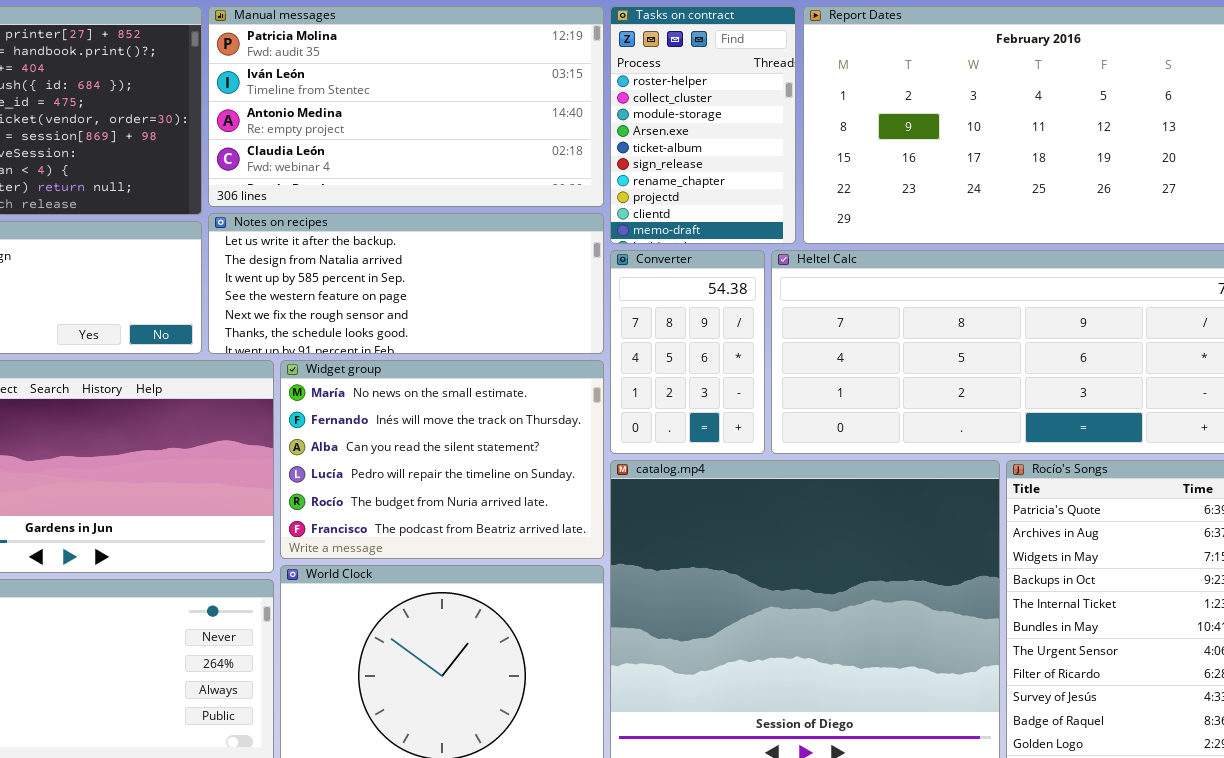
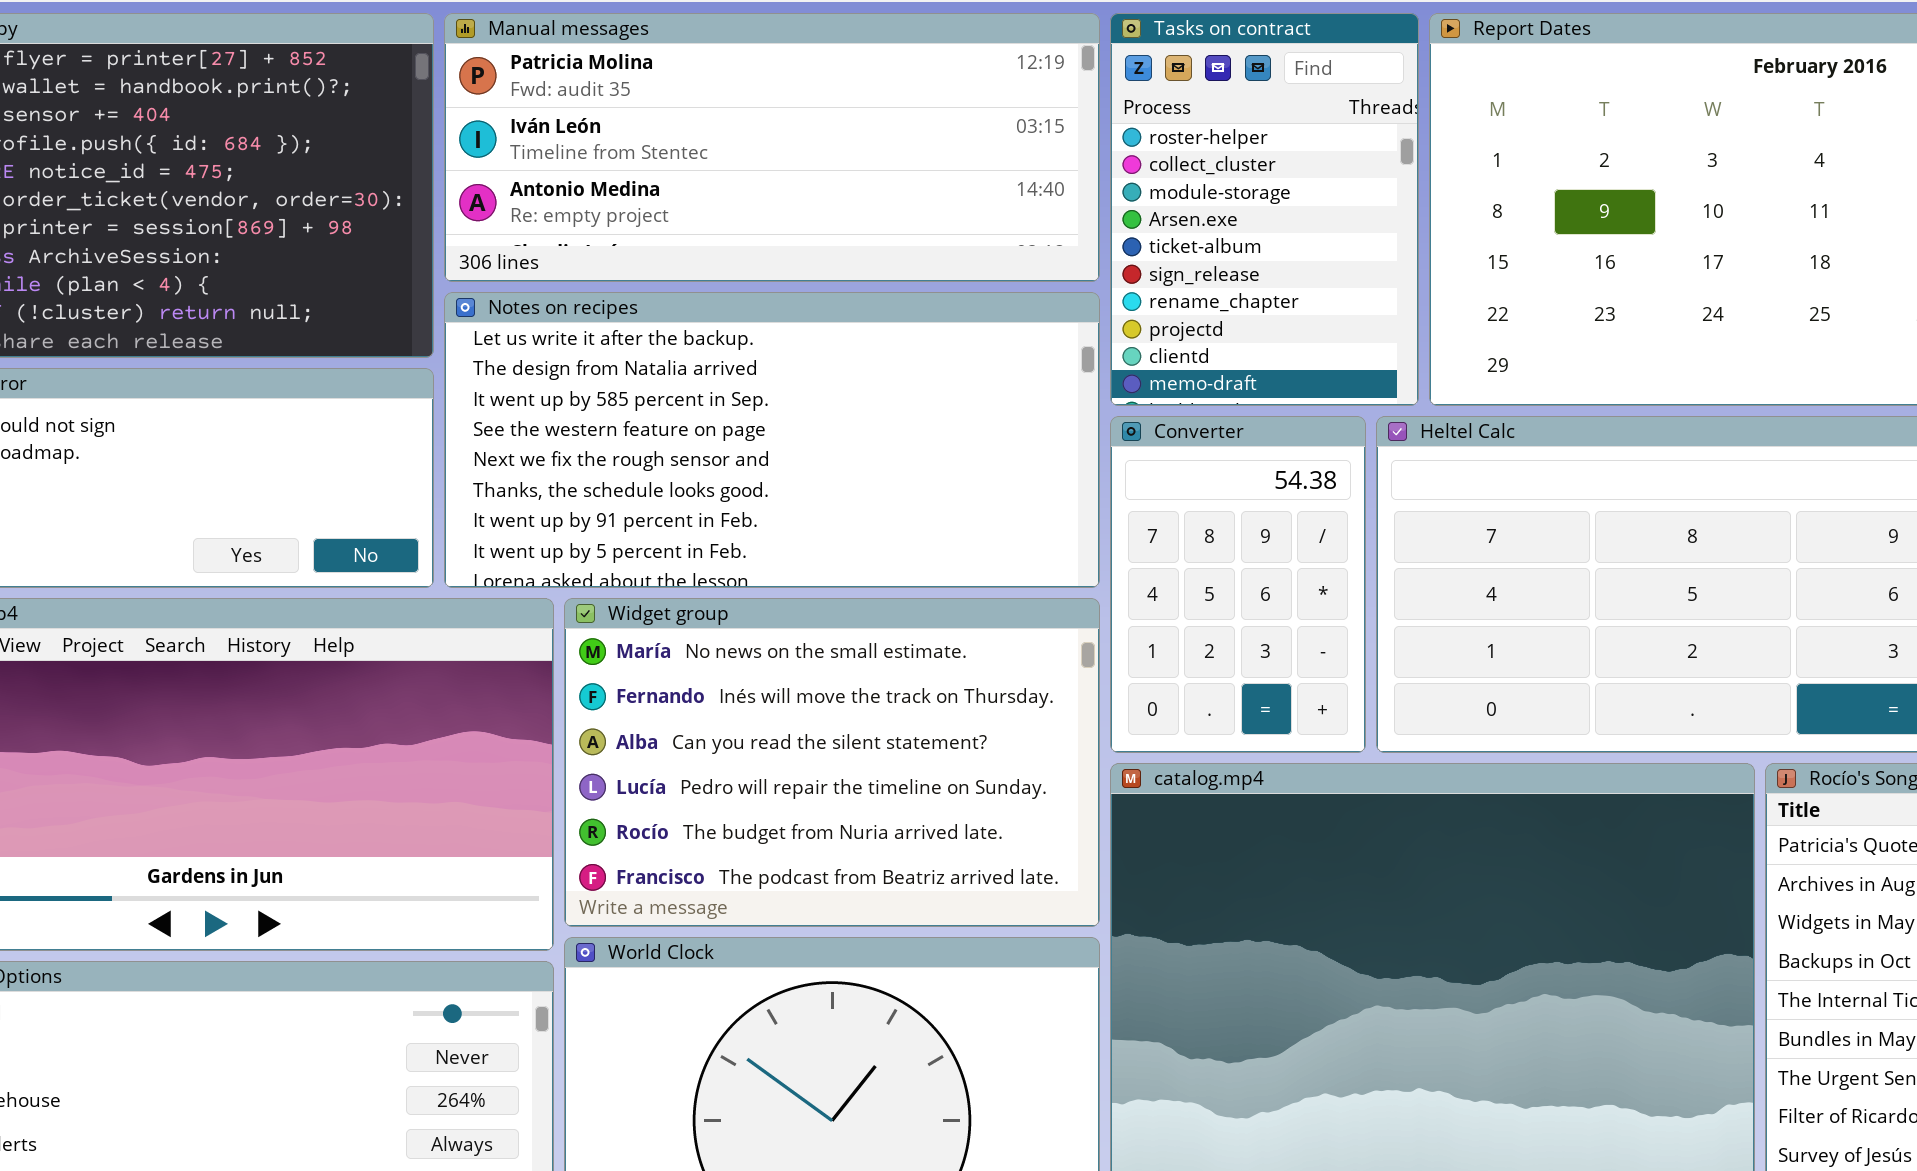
Manual messages: [208,6,604,207] -> [444,13,1100,282], resized
Notes on recipes: [208,213,604,354] -> [444,292,1100,588], resized

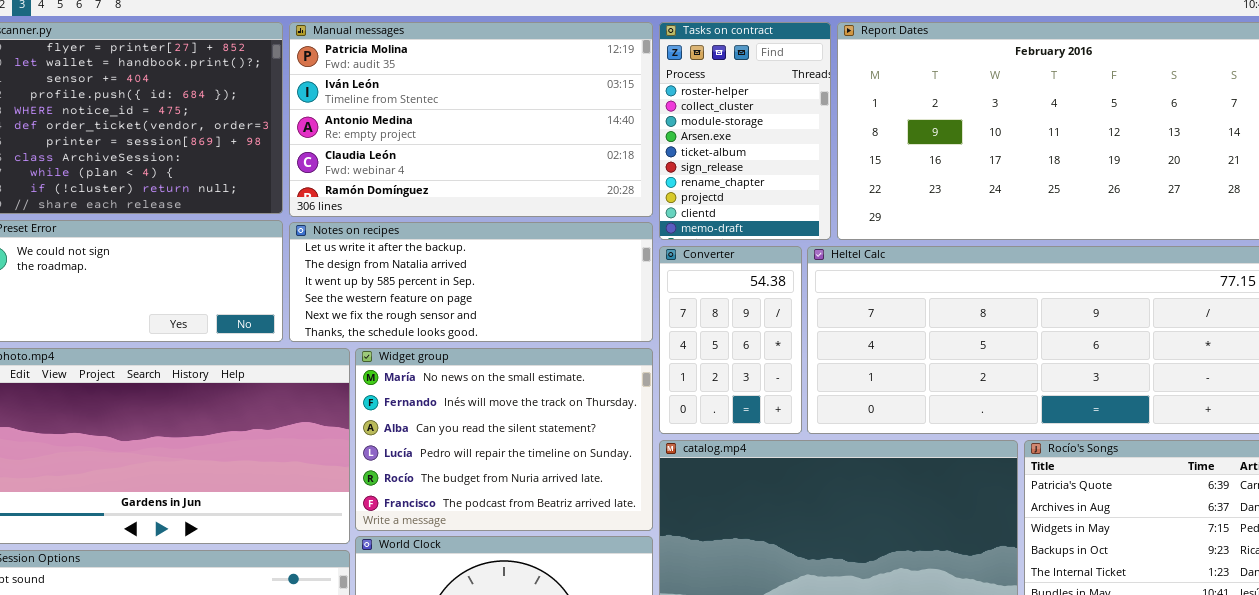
Manual messages: [444,13,1100,282] -> [289,22,653,217], resized
Notes on recipes: [444,292,1100,588] -> [289,222,653,342], resized

